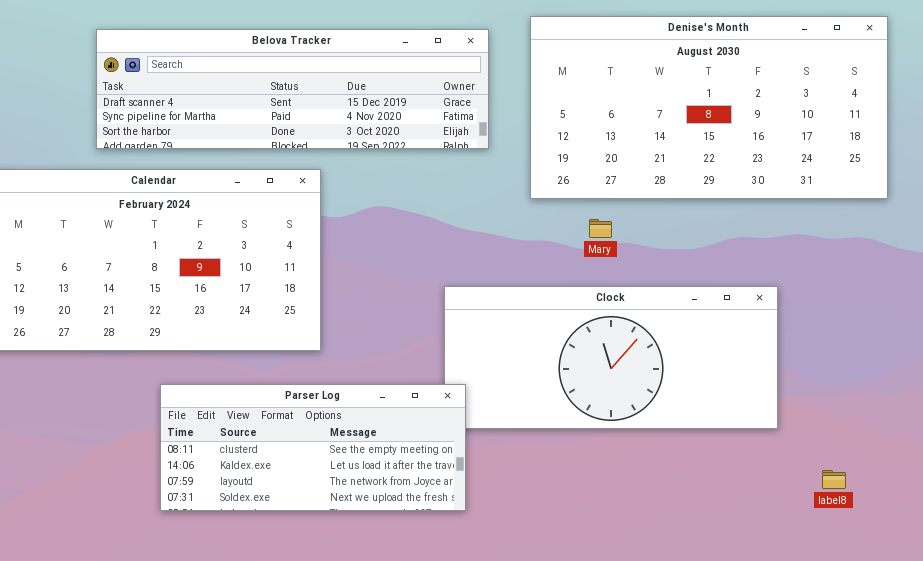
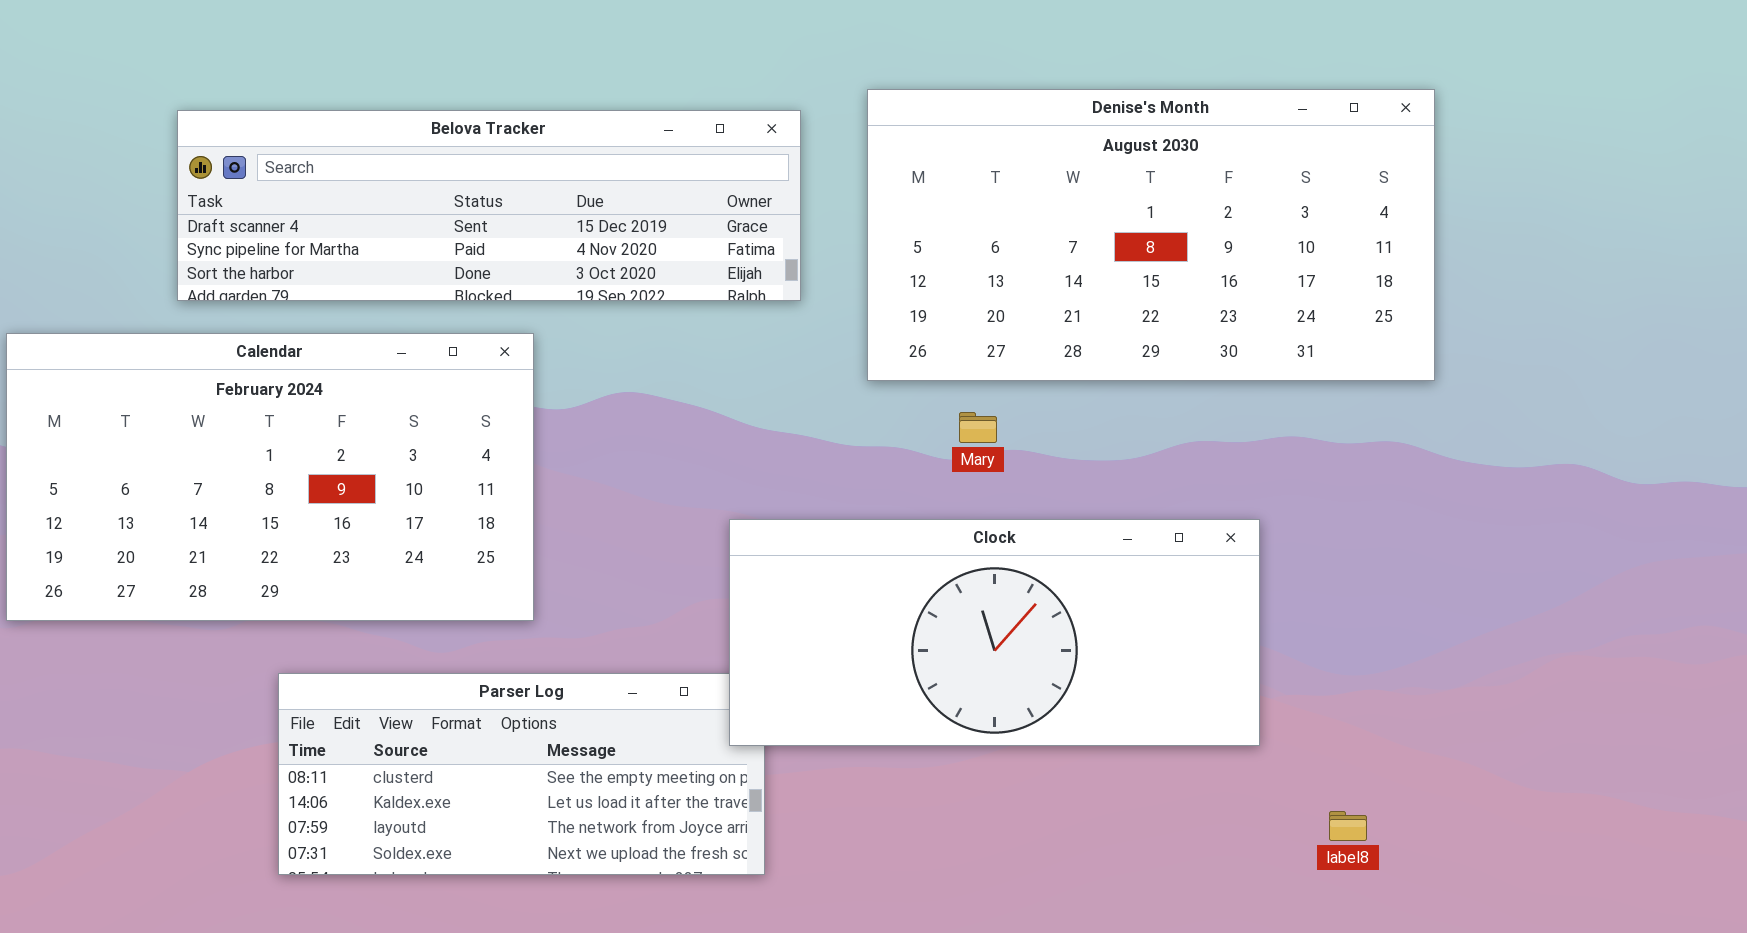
Clock: [444,286,778,429] -> [729,519,1260,746], raised

